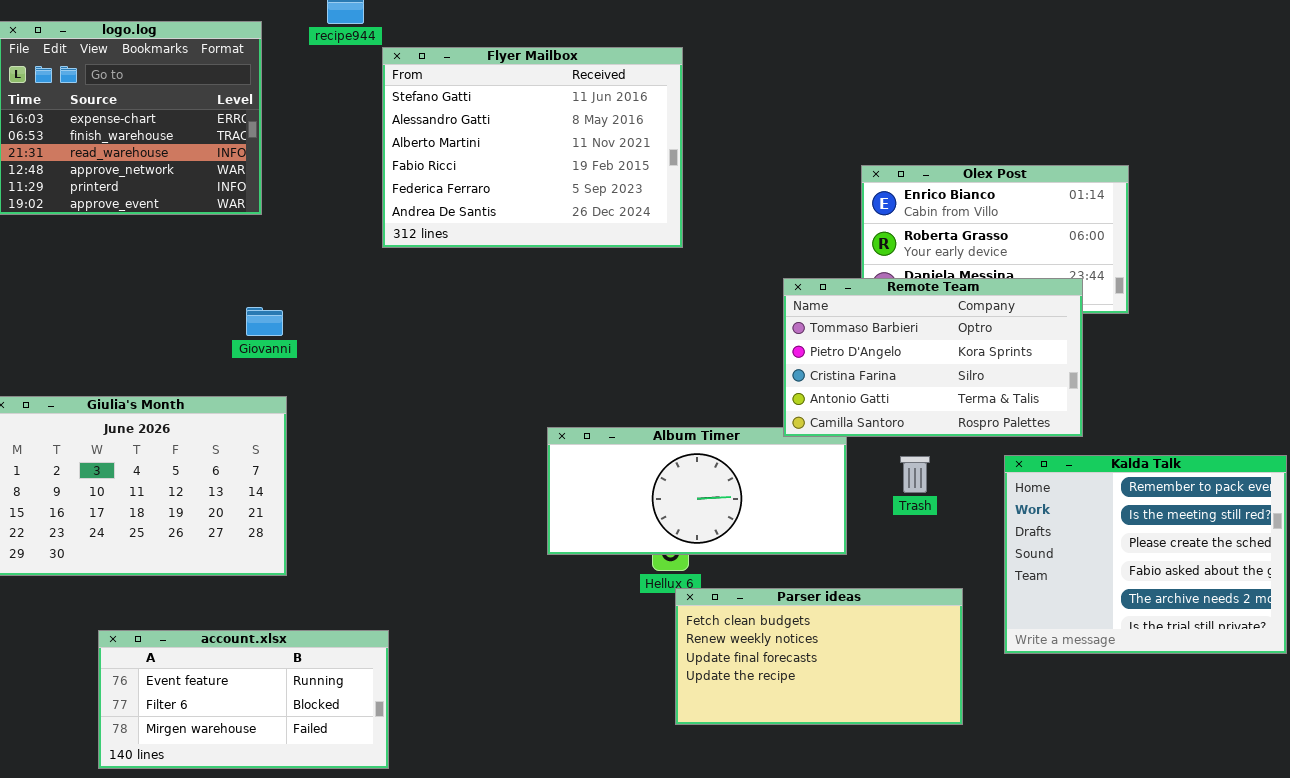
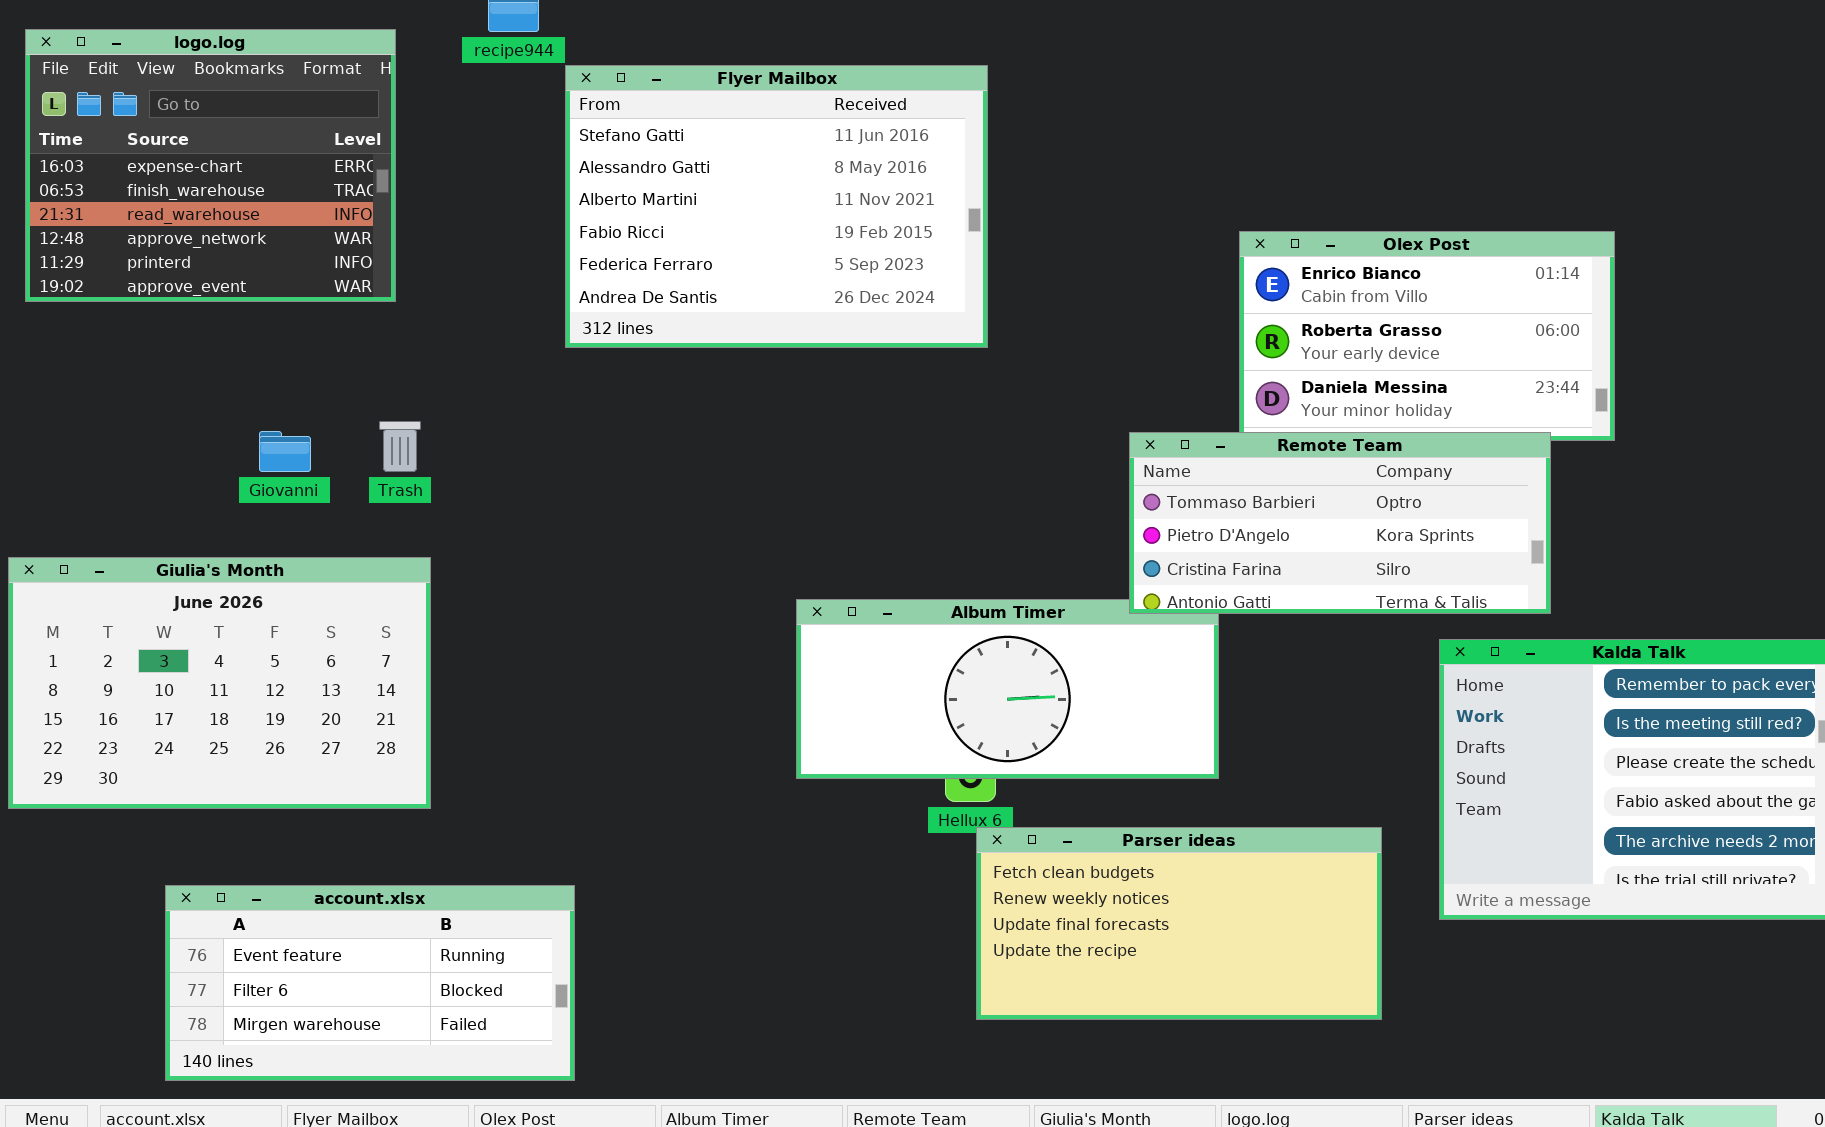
Remote Team: [783,278,1083,437] -> [1129,432,1551,614], resized
Giovanni: [246,307,283,336] -> [259,431,311,472], moved
Trash: [900,456,930,493] -> [379,421,421,472], moved

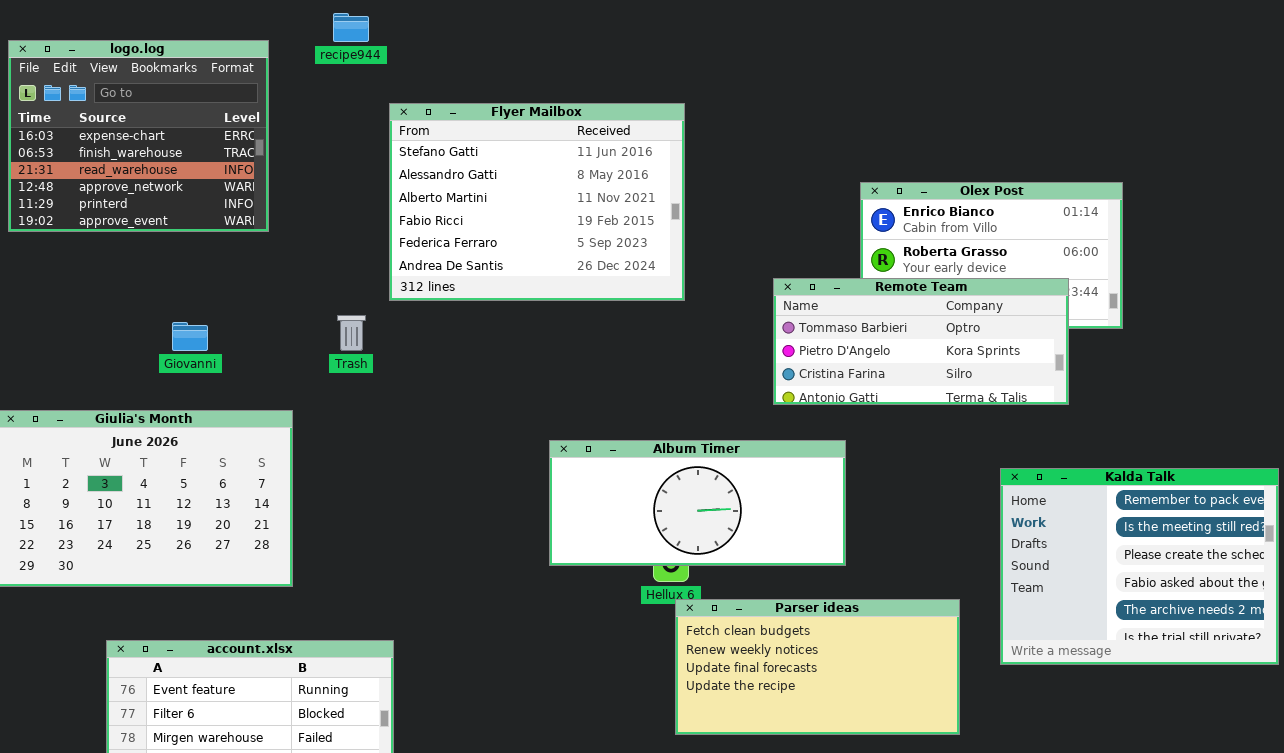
Flyer Mailbox: [565,65,988,348] -> [389,103,685,301], moved
Trash: [379,421,421,472] -> [337,315,366,351], moved
Remote Team: [1129,432,1551,614] -> [773,278,1069,405], moved

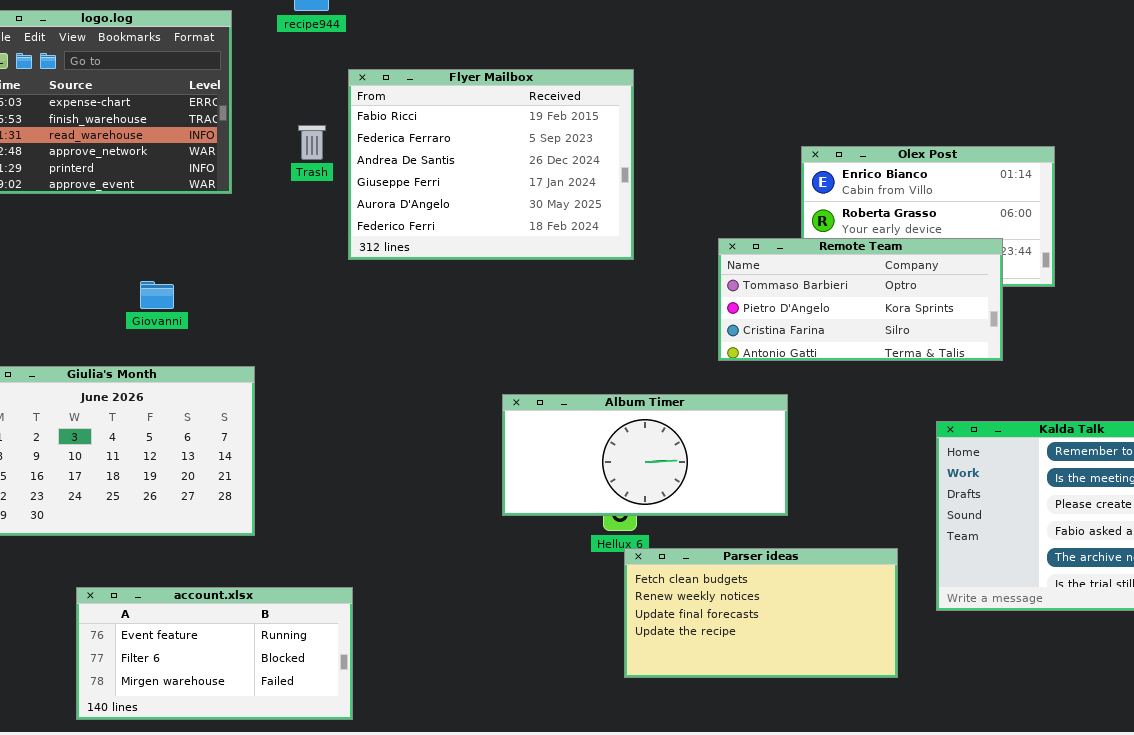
Flyer Mailbox: [389,103,685,301] -> [348,69,634,260], scrolled down 3 rows
Trash: [337,315,366,351] -> [298,125,326,160], moved

